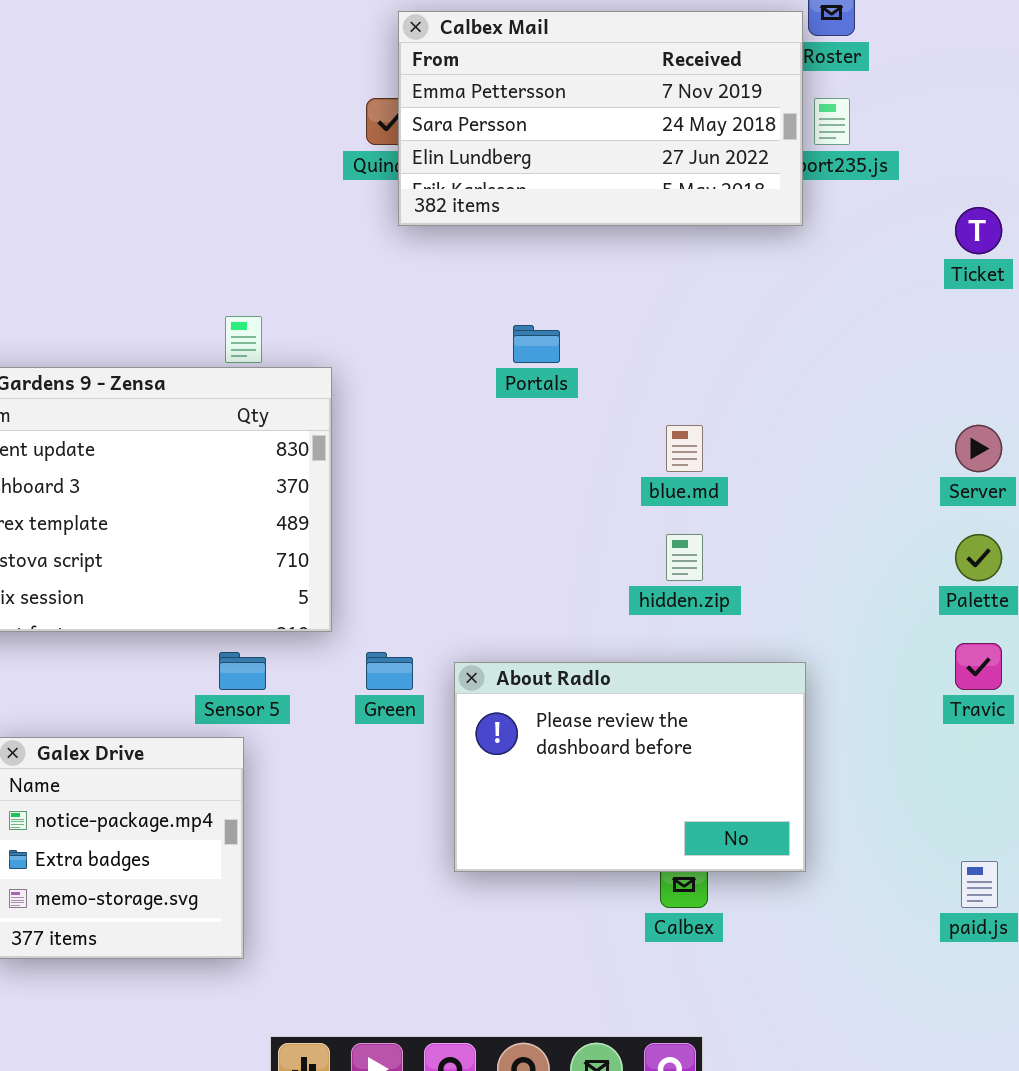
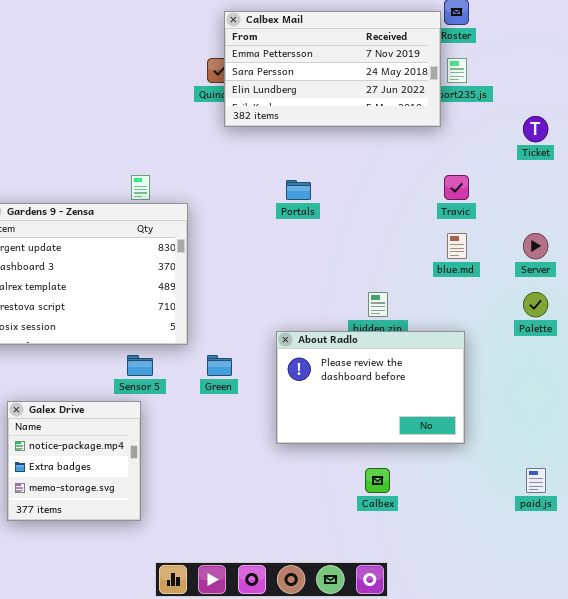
blue.md: [666,425,703,472] -> [447,233,467,259], moved
Travic: [955,643,1002,690] -> [444,175,469,200], moved
About Radlo: [454,662,806,872] -> [276,331,465,444], moved

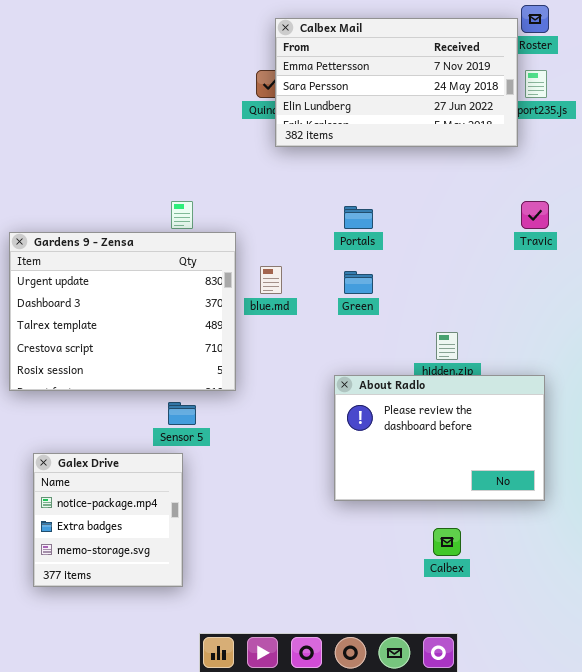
blue.md: [447,233,467,259] -> [260,266,282,294], moved
Green: [207,355,232,376] -> [344,271,373,294], moved

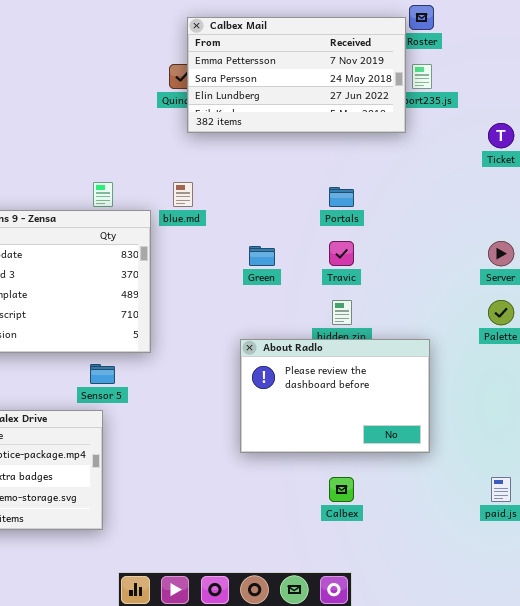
Travic: [521,201,549,229] -> [329,241,354,266], moved
Portals: [344,206,373,229] -> [329,187,354,207], moved
blue.md: [260,266,282,294] -> [173,182,193,207], moved

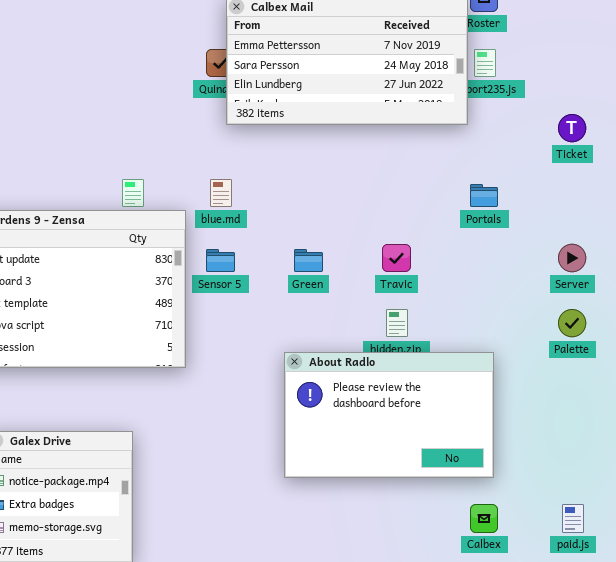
Portals: [329,187,354,207] -> [470,184,498,207], moved
Sensor 5: [90,364,115,384] -> [206,249,235,272], moved
Calbex: [329,477,354,502] -> [470,504,498,533], moved

